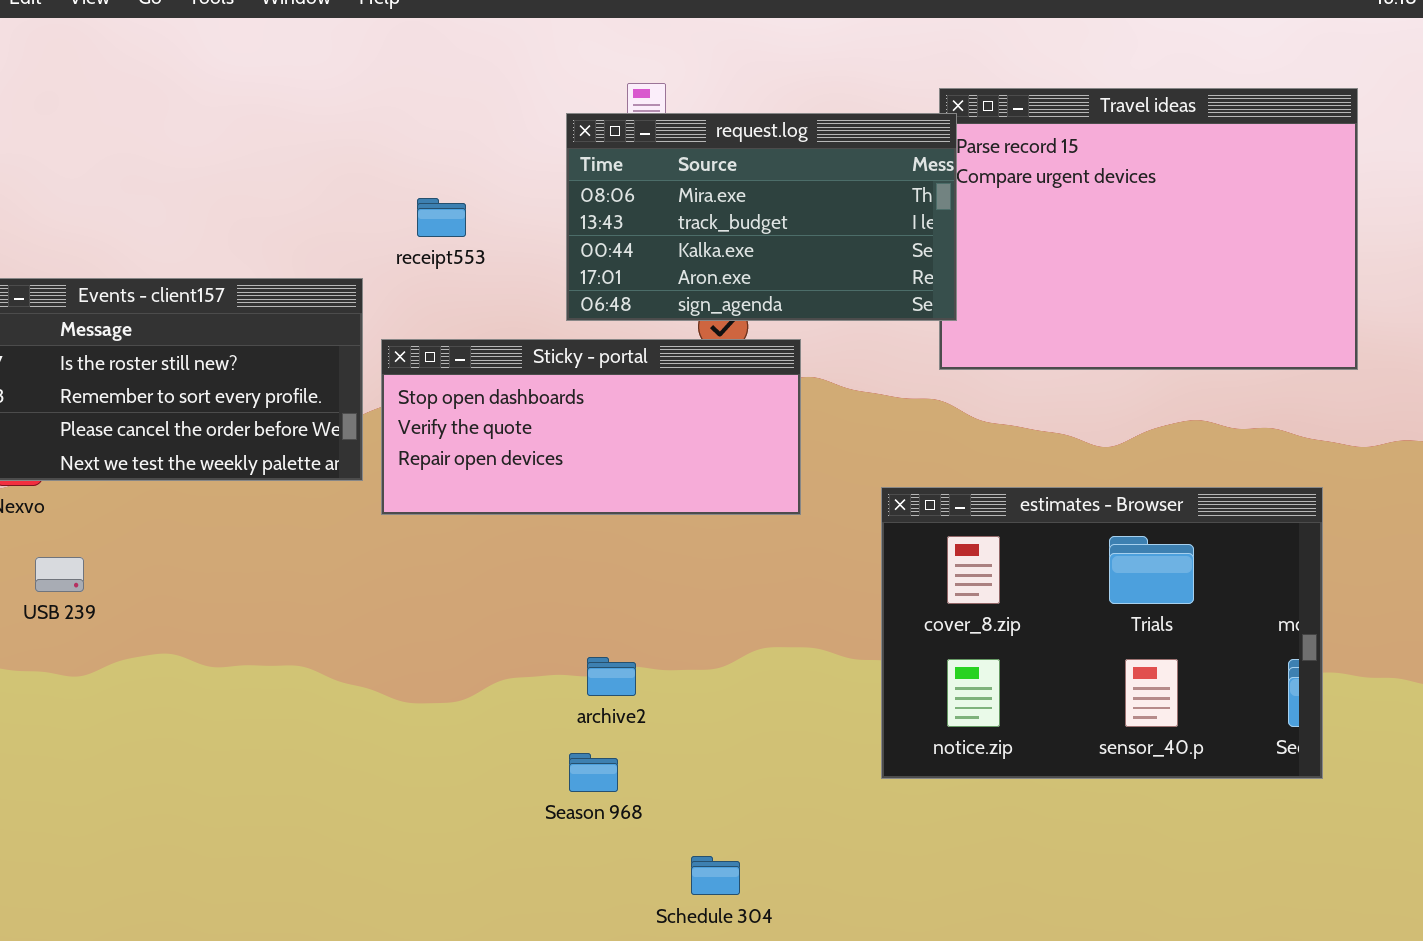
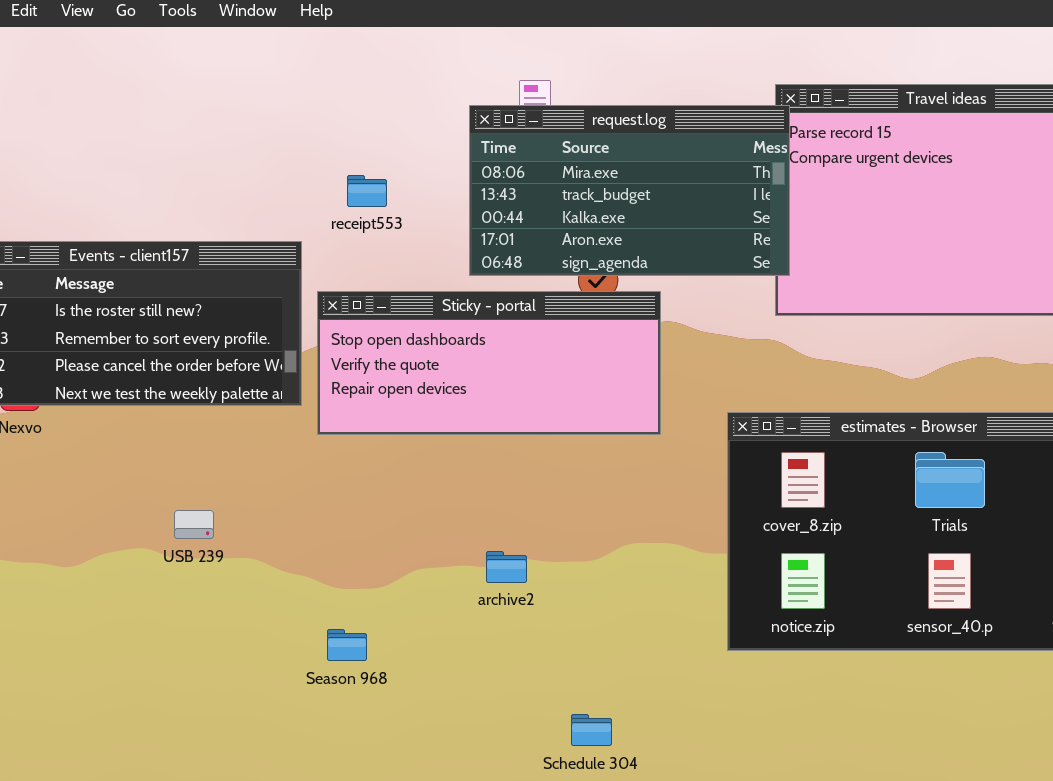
USB 239: [35,557,84,592] -> [174,510,214,539], moved
Season 968: [569,753,618,792] -> [327,629,367,661], moved

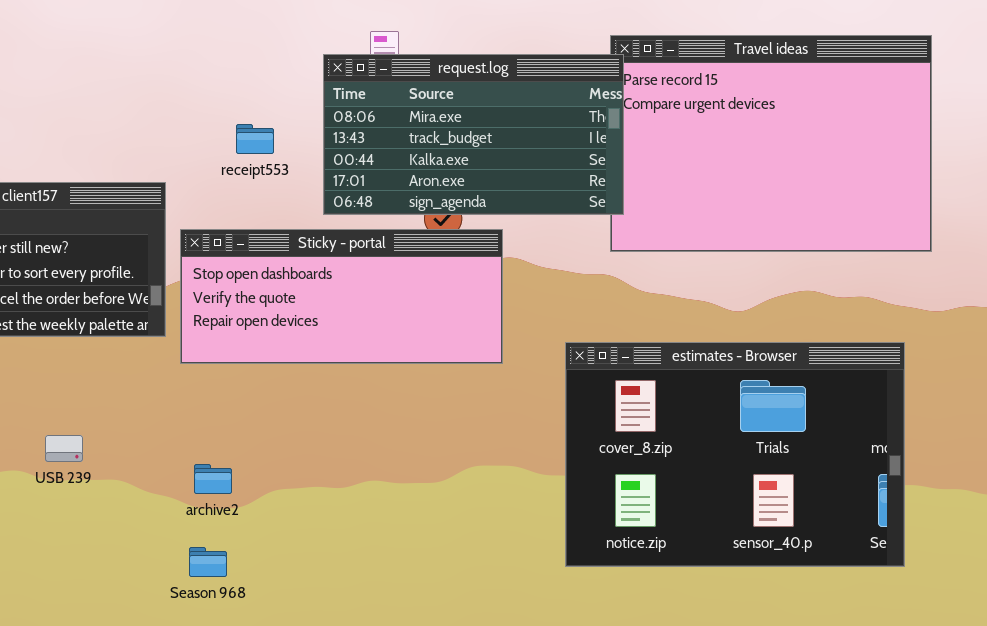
receipt553: [347,175,387,207] -> [236,124,274,154], moved
archive2: [486,551,527,583] -> [194,464,232,494], moved

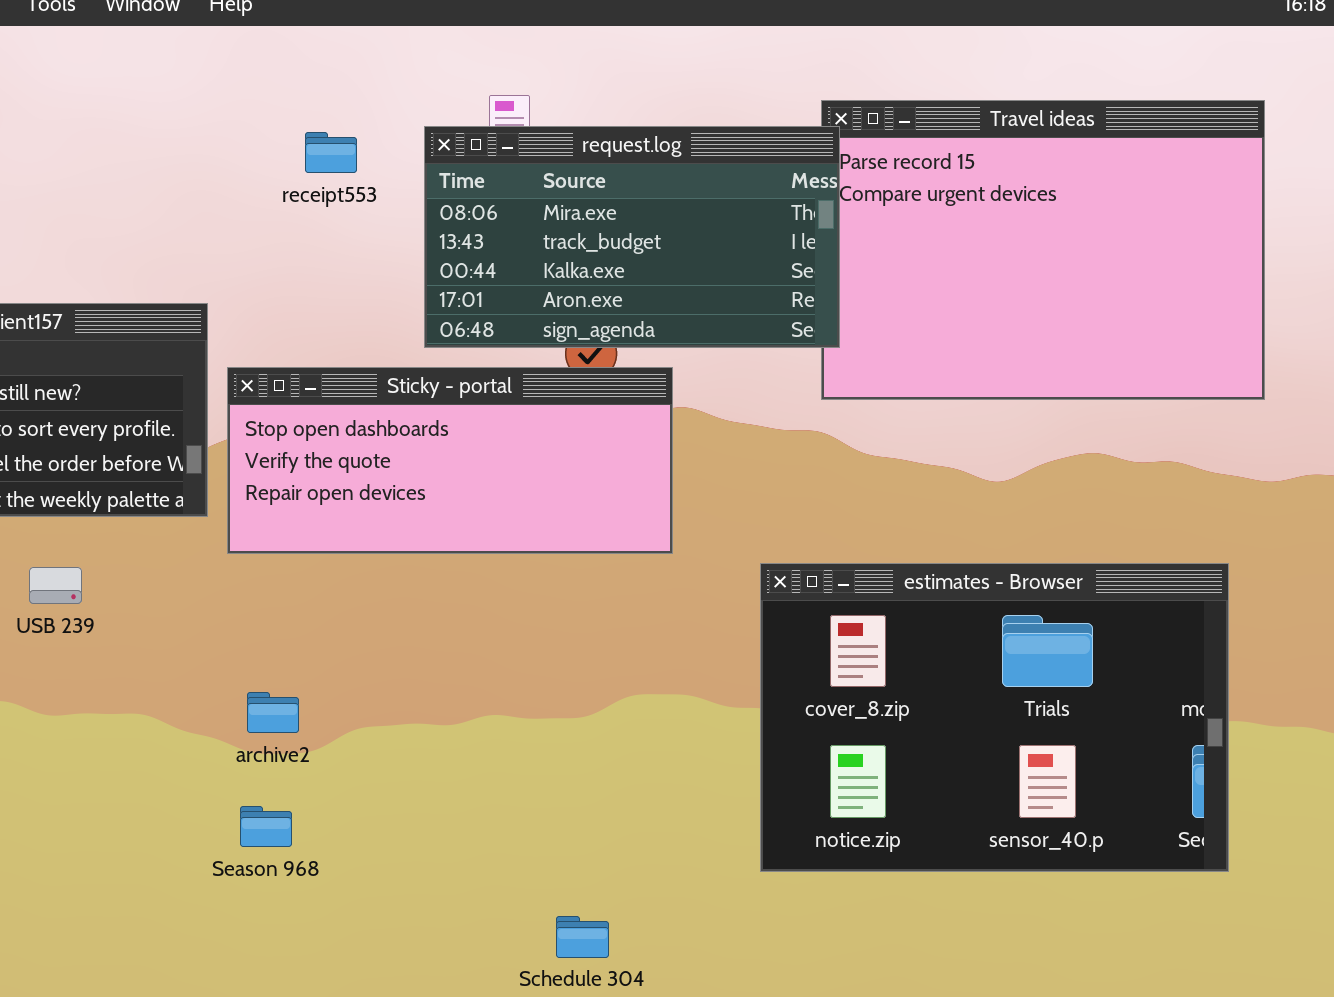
receipt553: [236,124,274,154] -> [305,132,357,173], moved
estimates - Browser: [565,342,905,567] -> [760,563,1229,872], moved
USB 239: [45,435,83,462] -> [29,567,82,604], moved

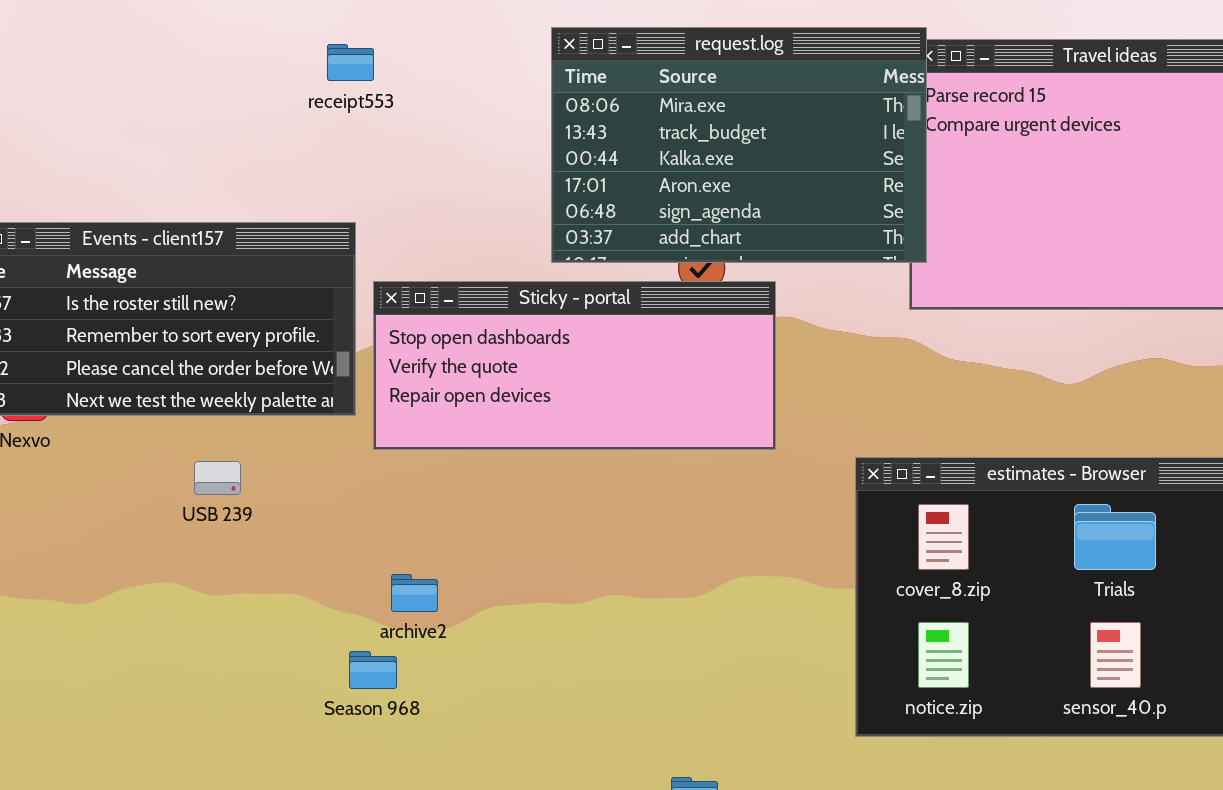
request.log: [424,126,840,348] -> [551,27,927,263], resized
receipt553: [305,132,357,173] -> [327,44,374,81], moved
Season 968: [240,806,292,847] -> [349,651,397,689], moved

